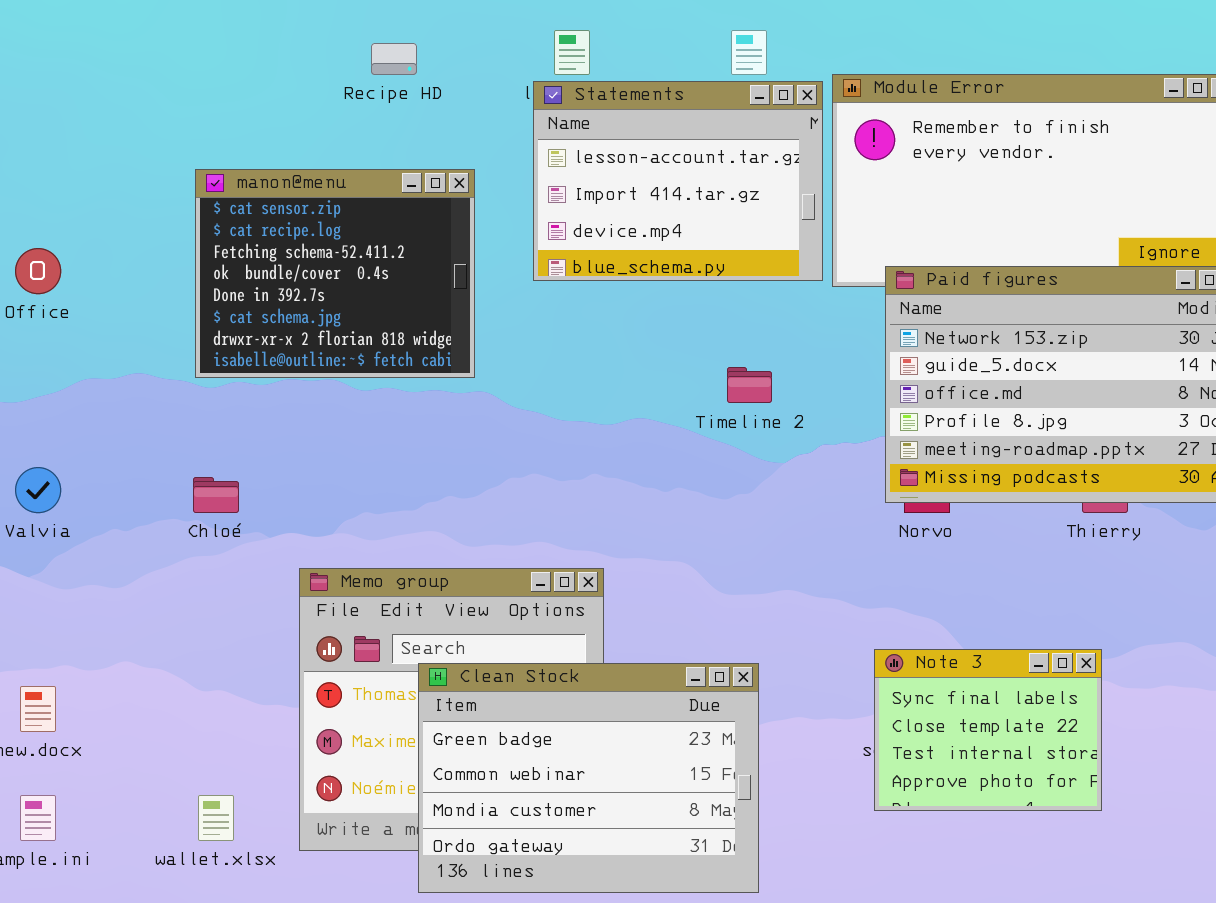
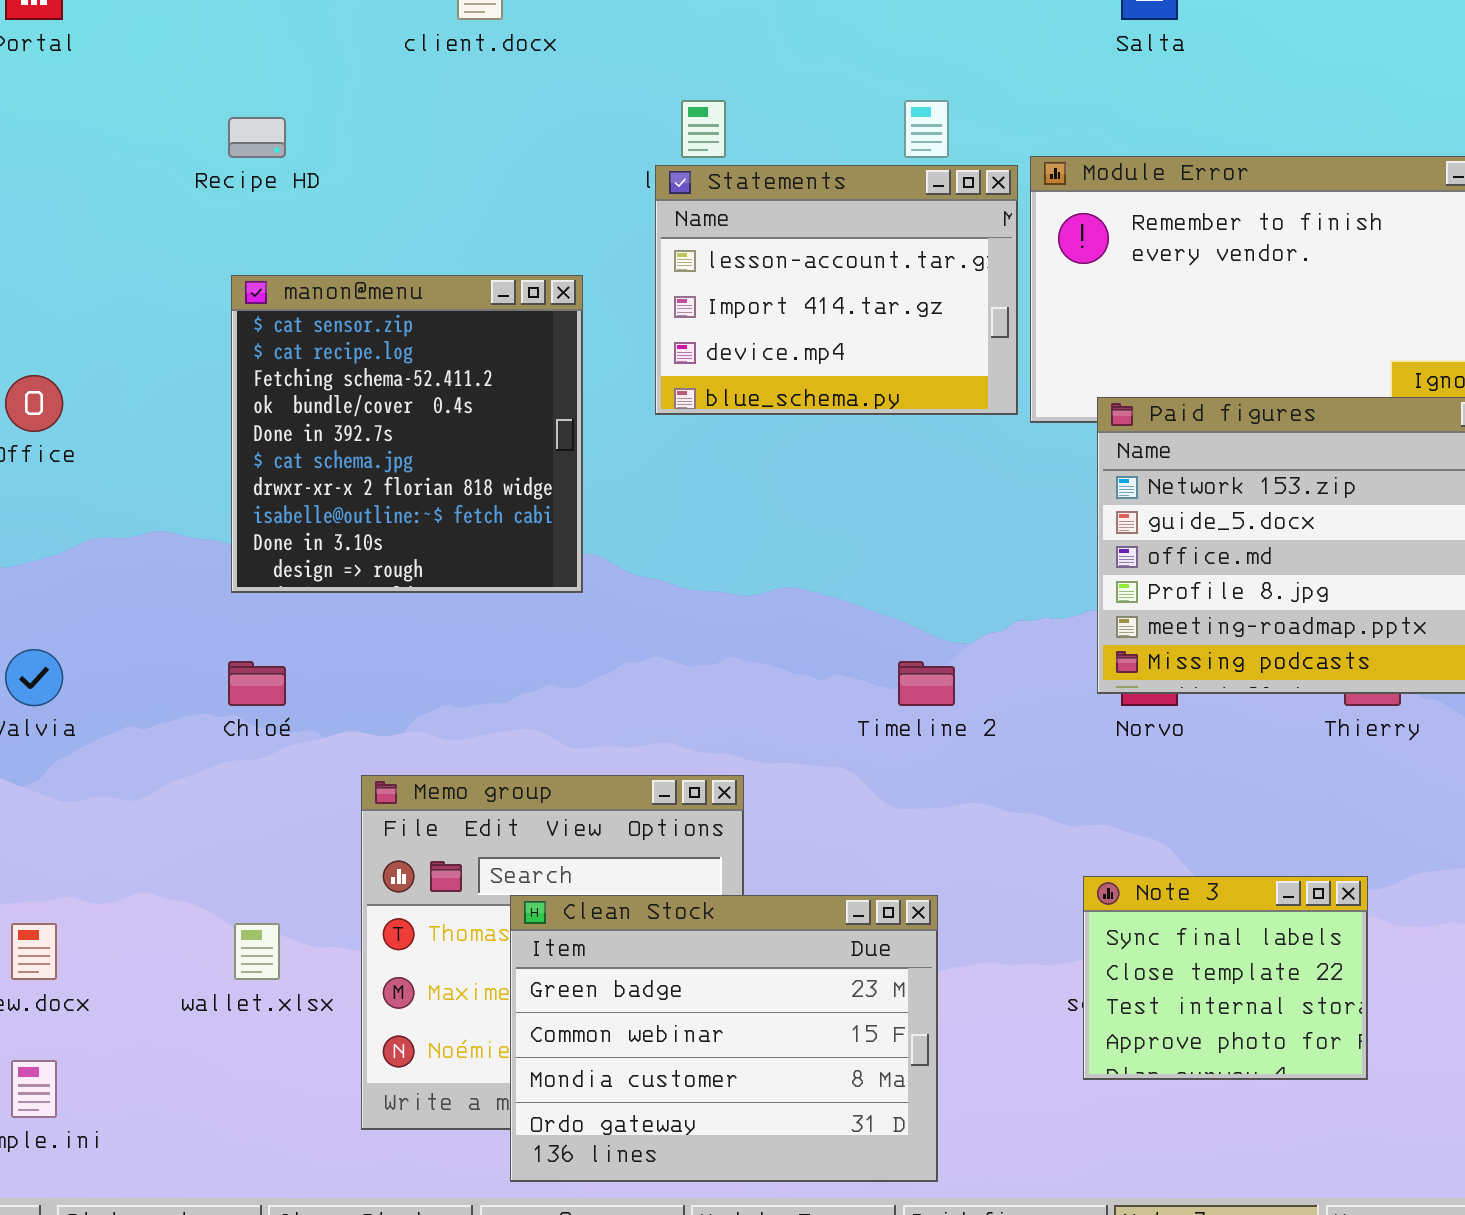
Recipe HD: [371,43,417,75] -> [228,117,286,158], moved
manon@menu: [195,169,475,378] -> [231,275,583,593], resized
Timeline 2: [727,367,772,403] -> [898,661,955,706], moved
wallet.xlsx: [198,795,234,841] -> [234,923,280,980], moved

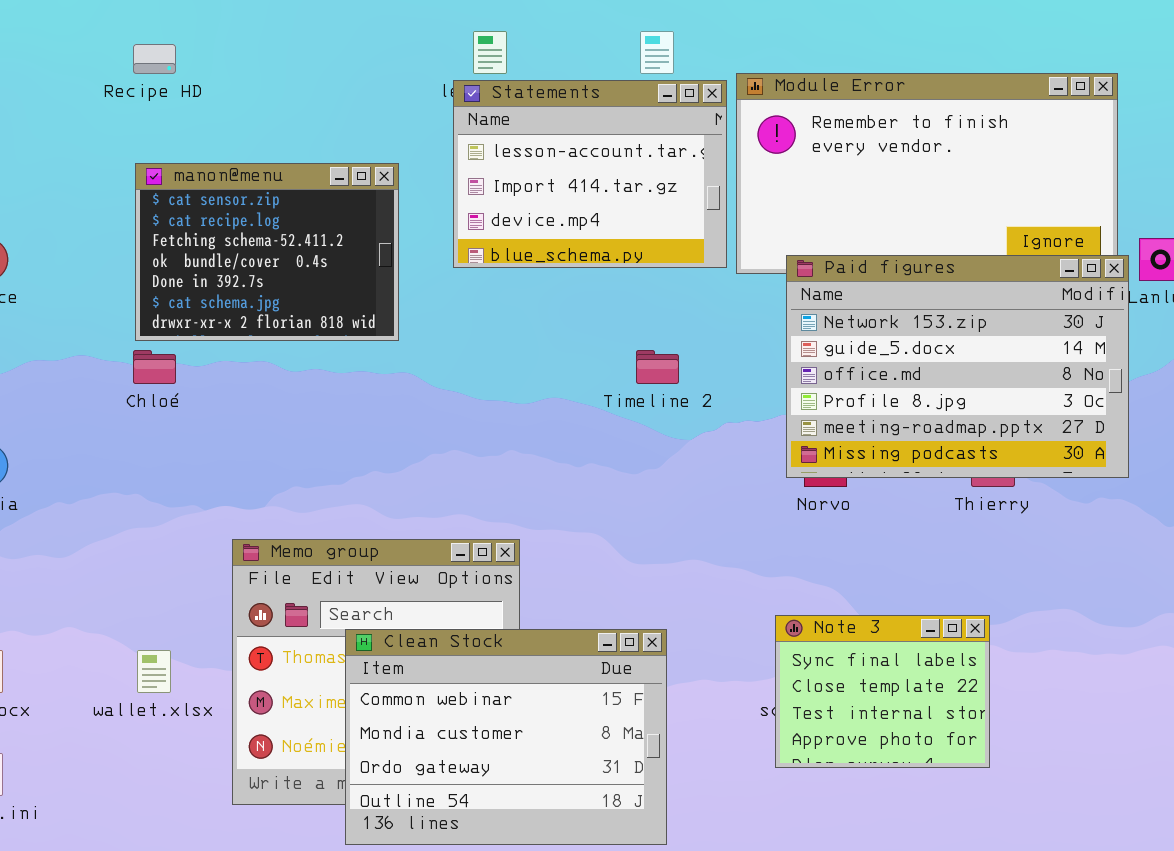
manon@menu: [231,275,583,593] -> [135,163,399,341], resized
Chloé: [228,661,286,706] -> [133,350,176,384], moved
Timeline 2: [898,661,955,706] -> [636,350,679,384], moved
Clean Stock: [510,895,938,1182] -> [345,629,667,845], scrolled down 1 row

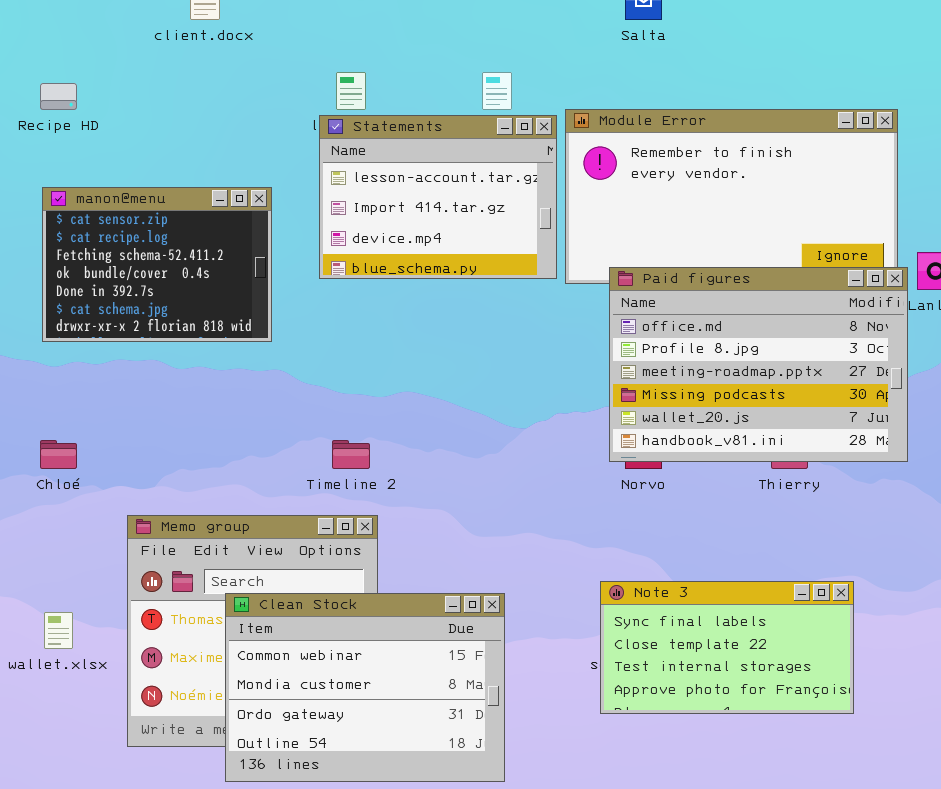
Paid figures: [786,255,1129,478] -> [609,267,908,462], scrolled down 2 rows
Chloé: [133,350,176,384] -> [40,440,77,469], moved
Timeline 2: [636,350,679,384] -> [332,440,370,469], moved
Note 3: [775,615,990,768] -> [600,581,854,714], resized

